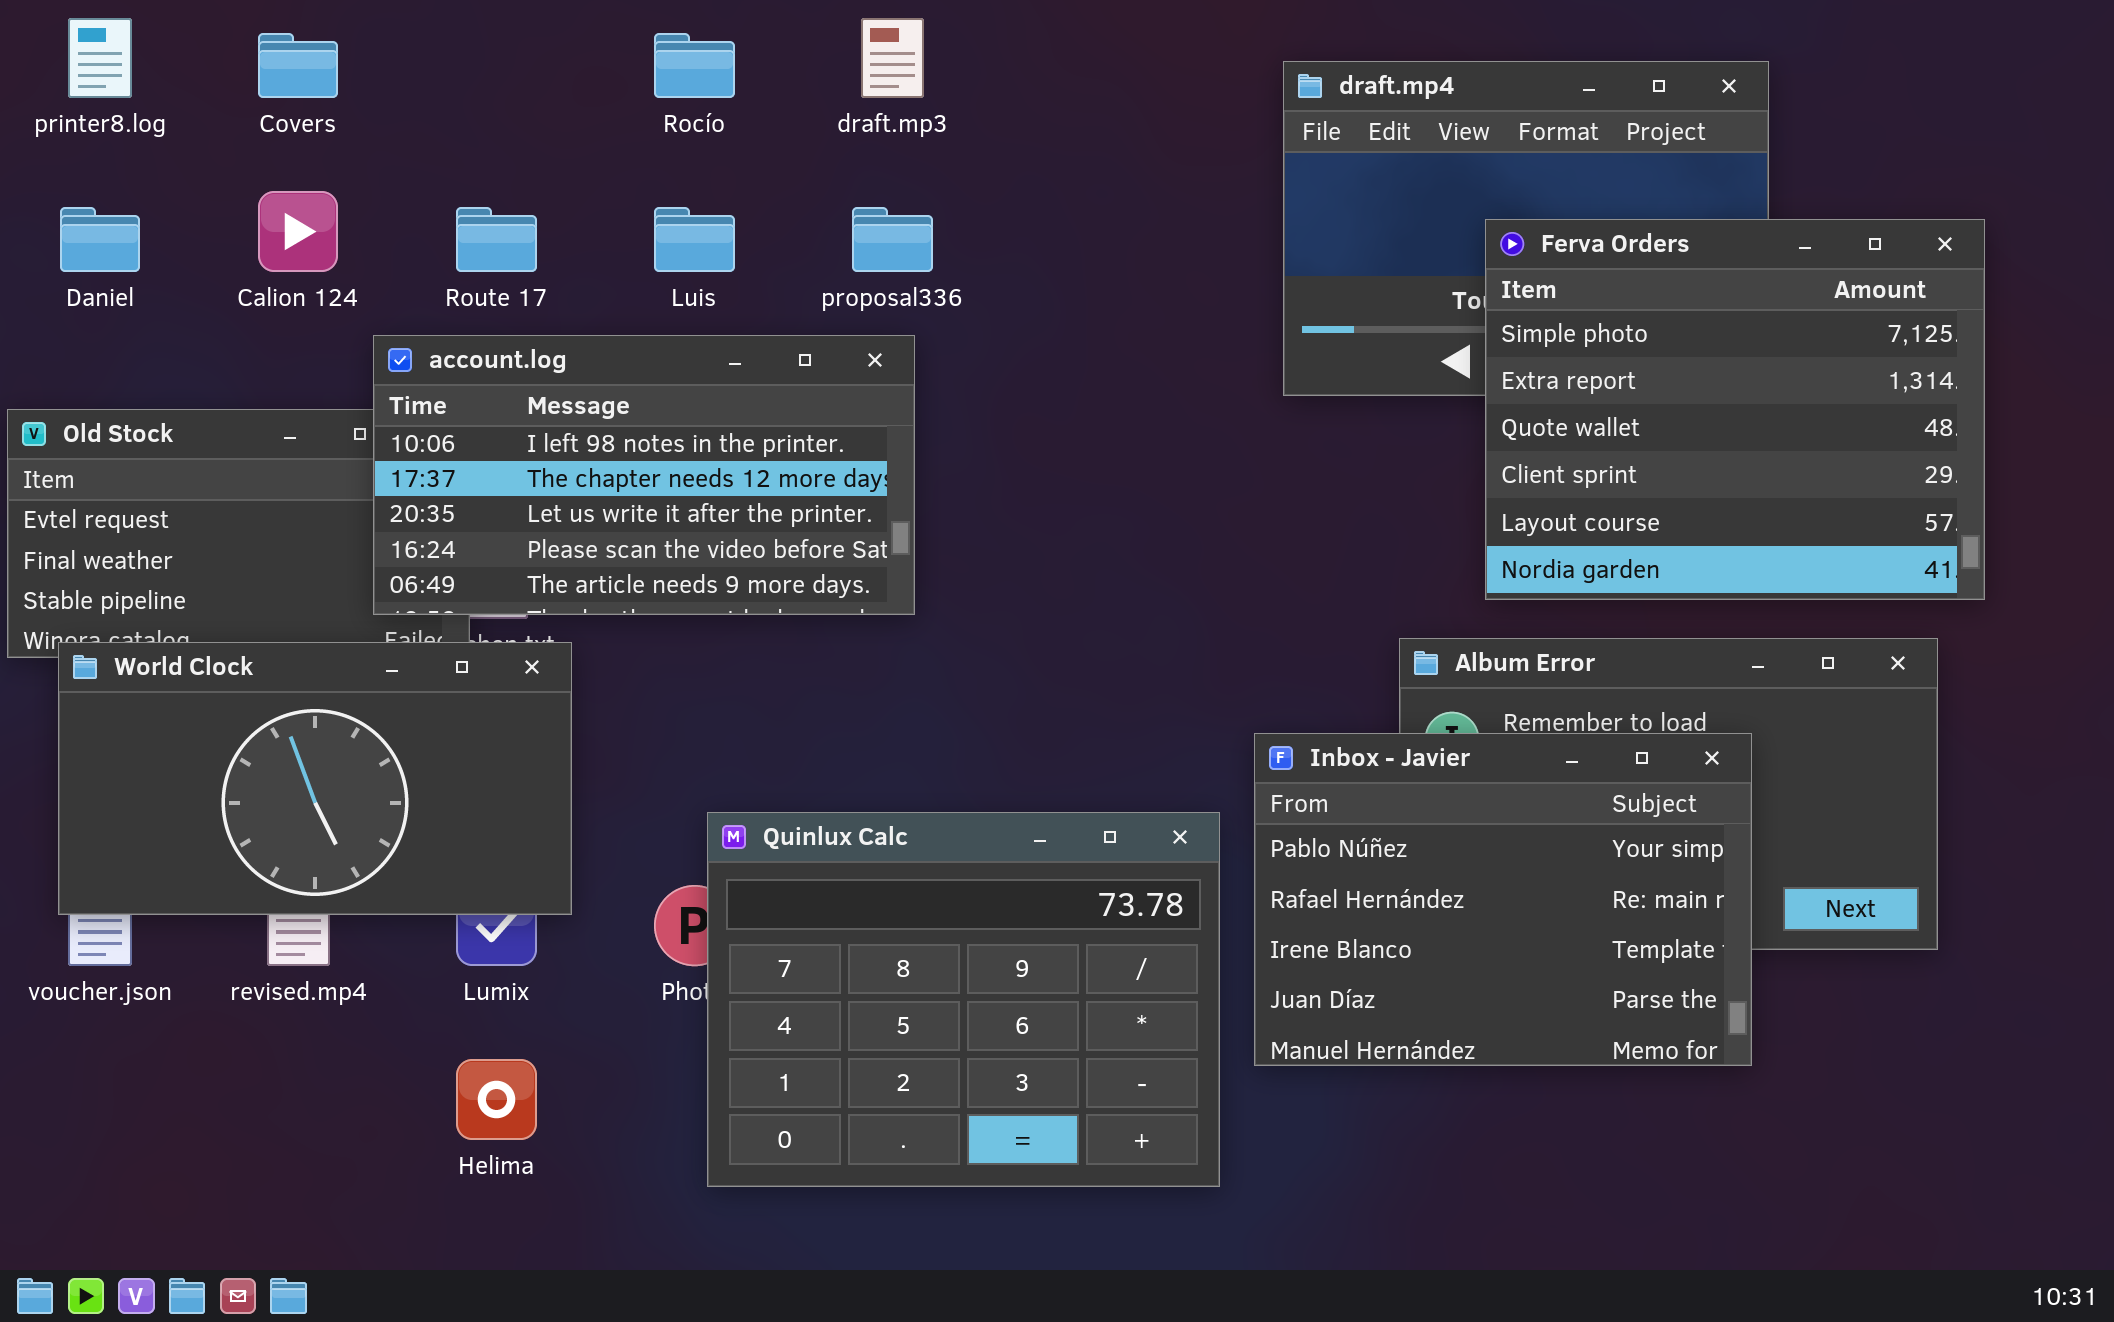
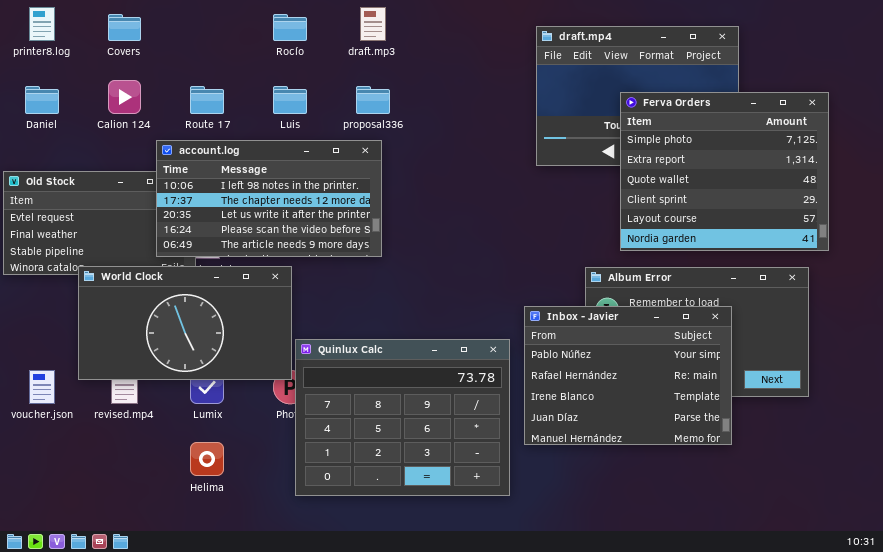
World Clock: [58,642,572,915] -> [78,266,292,380], moved

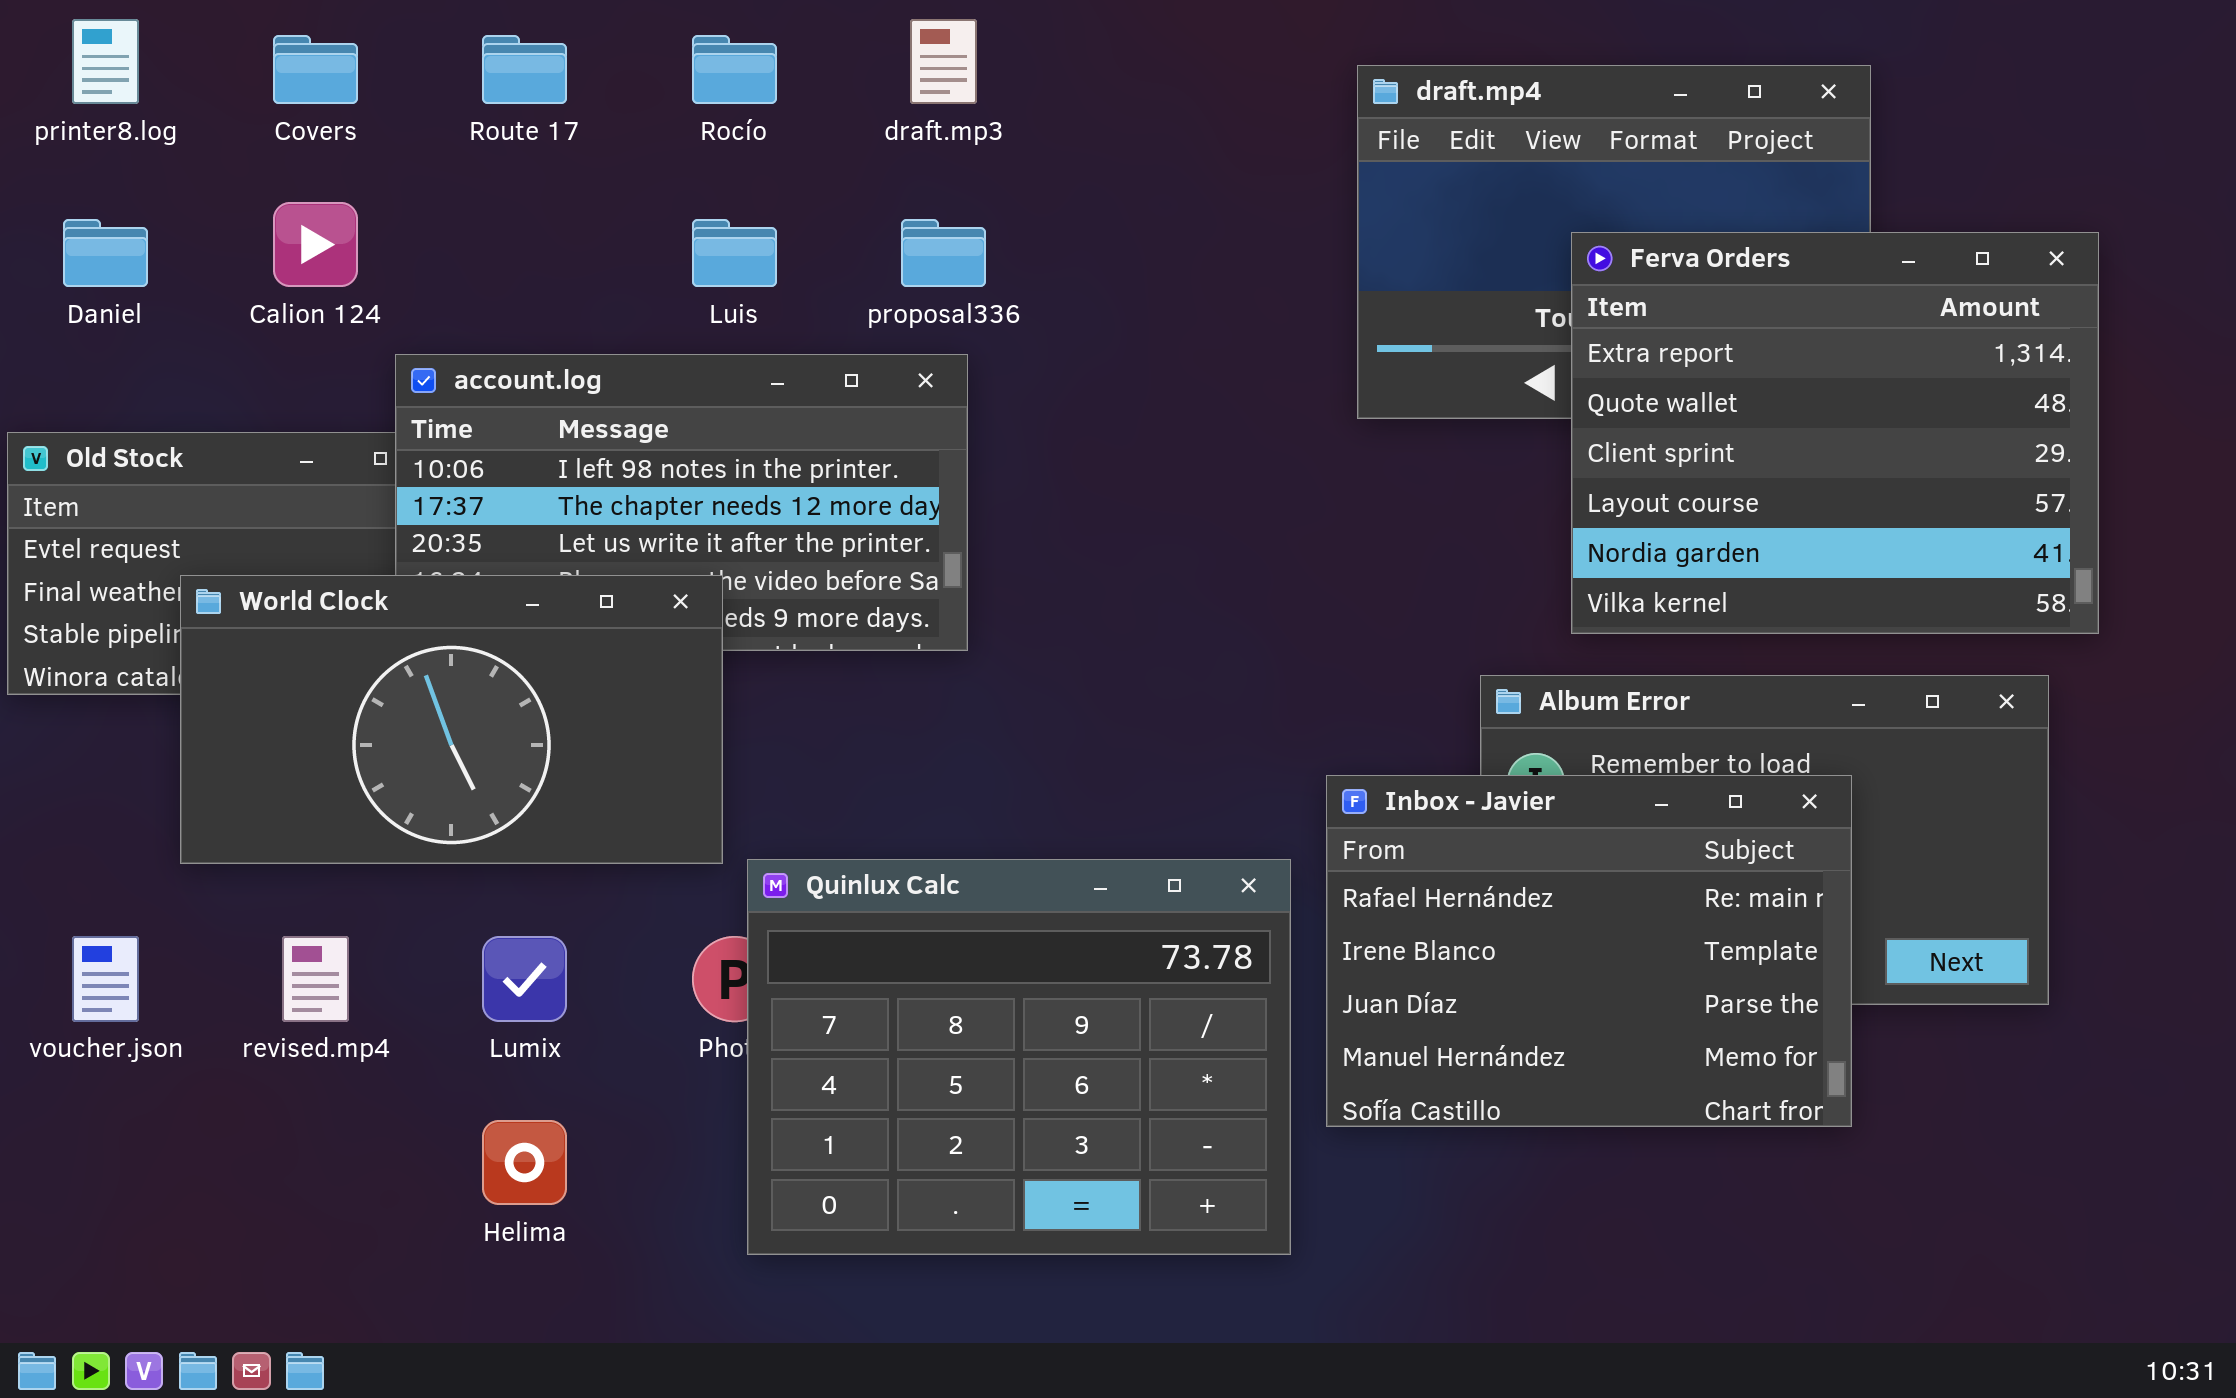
Route 17: [190,86,224,114] -> [482,35,567,104], moved
Ferva Orders: [620,92,829,251] -> [1571,232,2099,634], scrolled down 1 row
World Clock: [78,266,292,380] -> [180,575,723,864], moved
Inbox - Javier: [524,306,732,445] -> [1326,775,1852,1127], scrolled down 1 row

